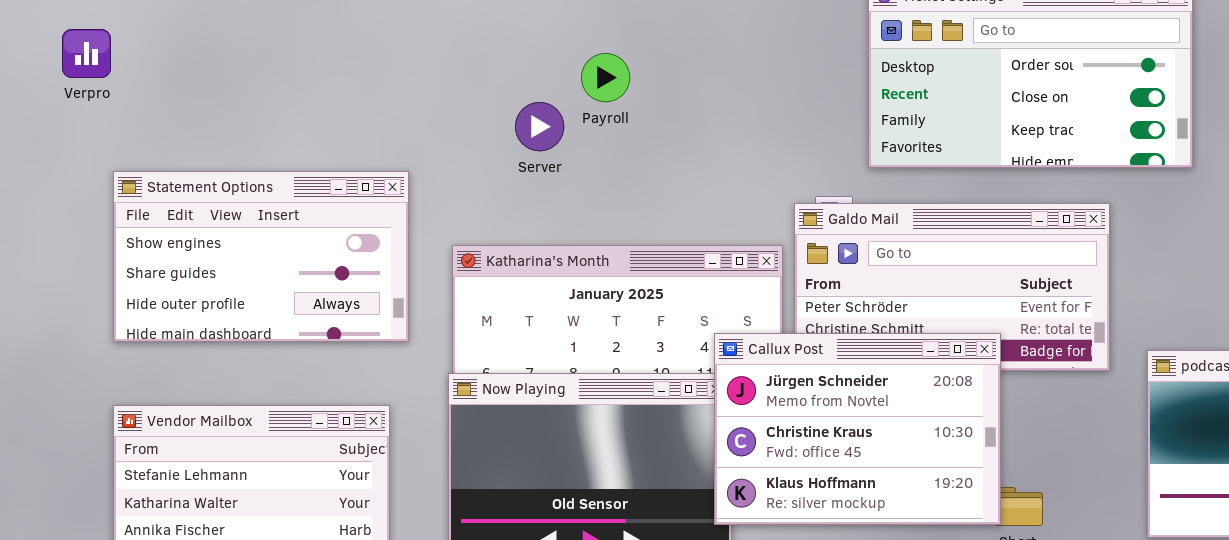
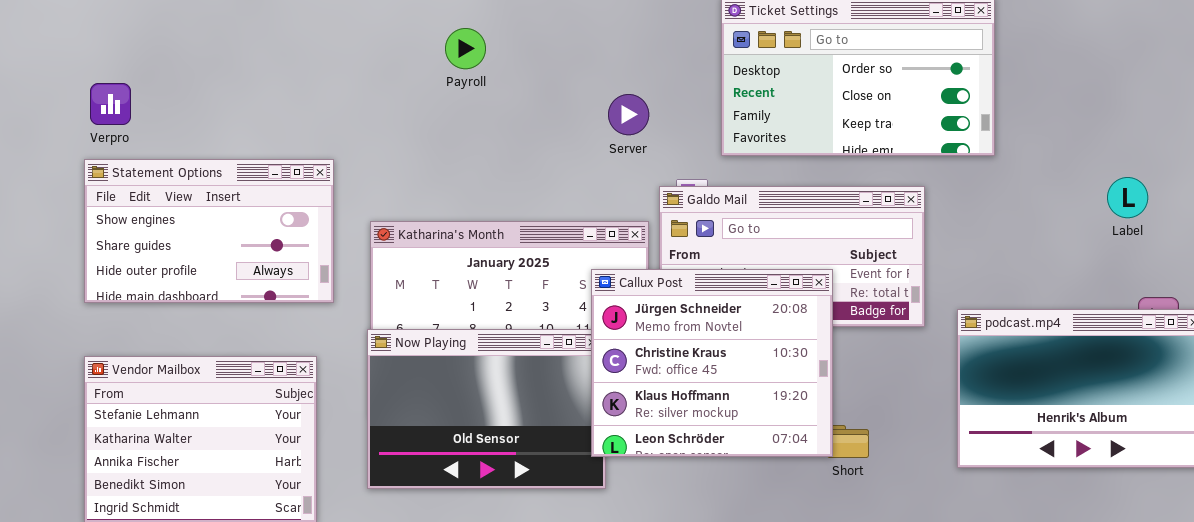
Verpro: [62,29,111,78] -> [90,83,131,125], moved
Payroll: [581,53,630,102] -> [445,28,486,69], moved
Server: [515,102,564,151] -> [608,94,649,135], moved
Callux Post: [714,333,1001,525] -> [591,269,833,457], resized

